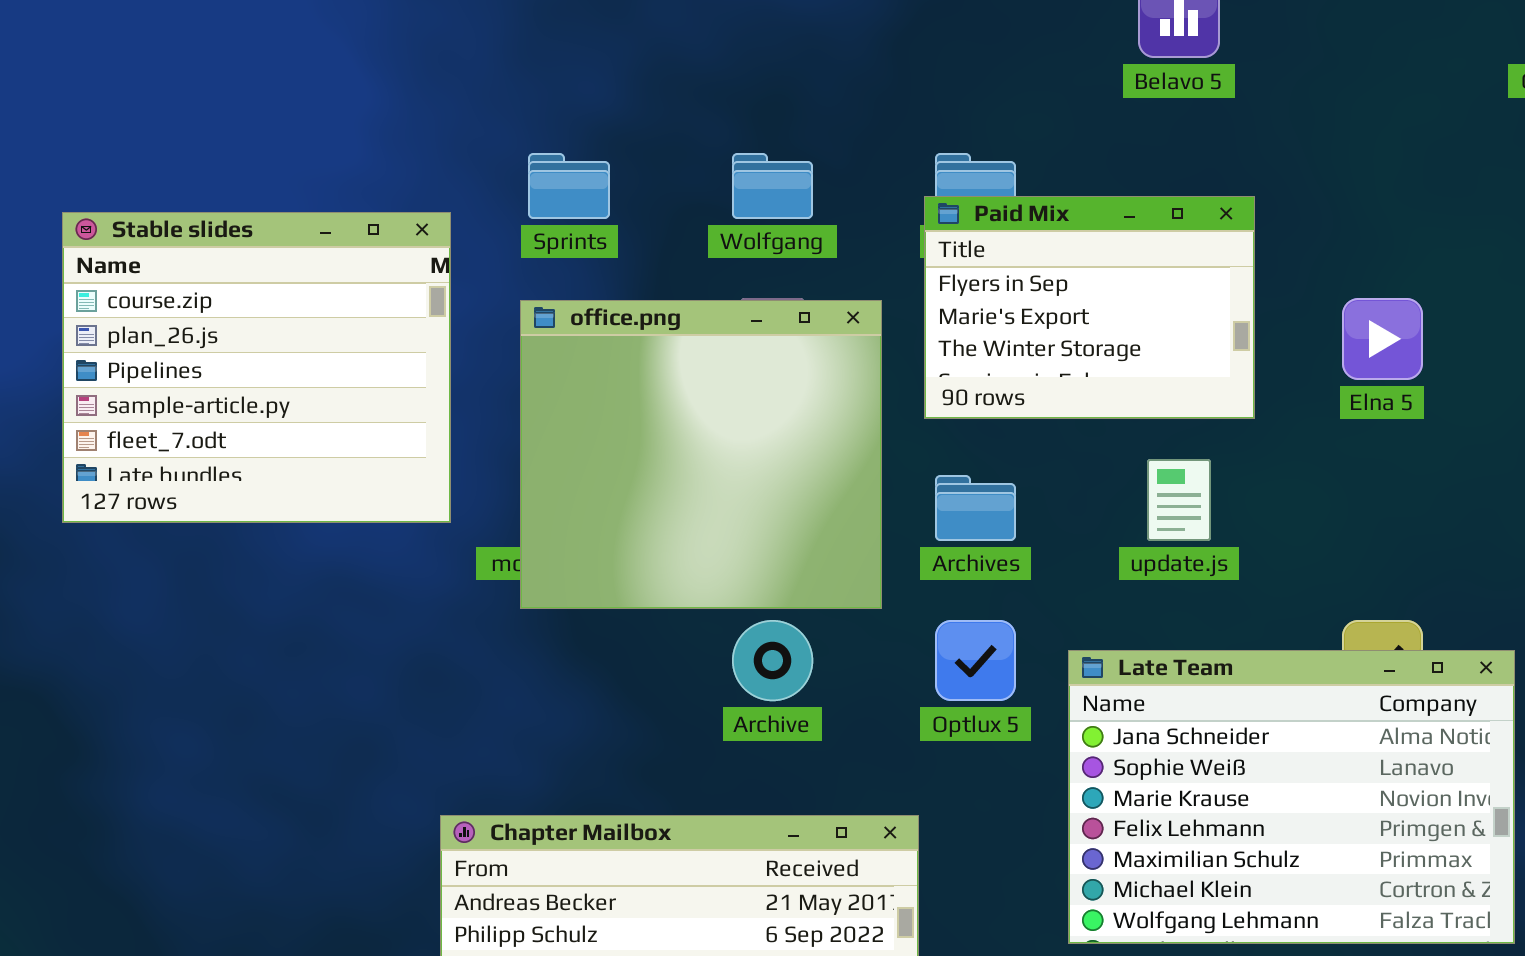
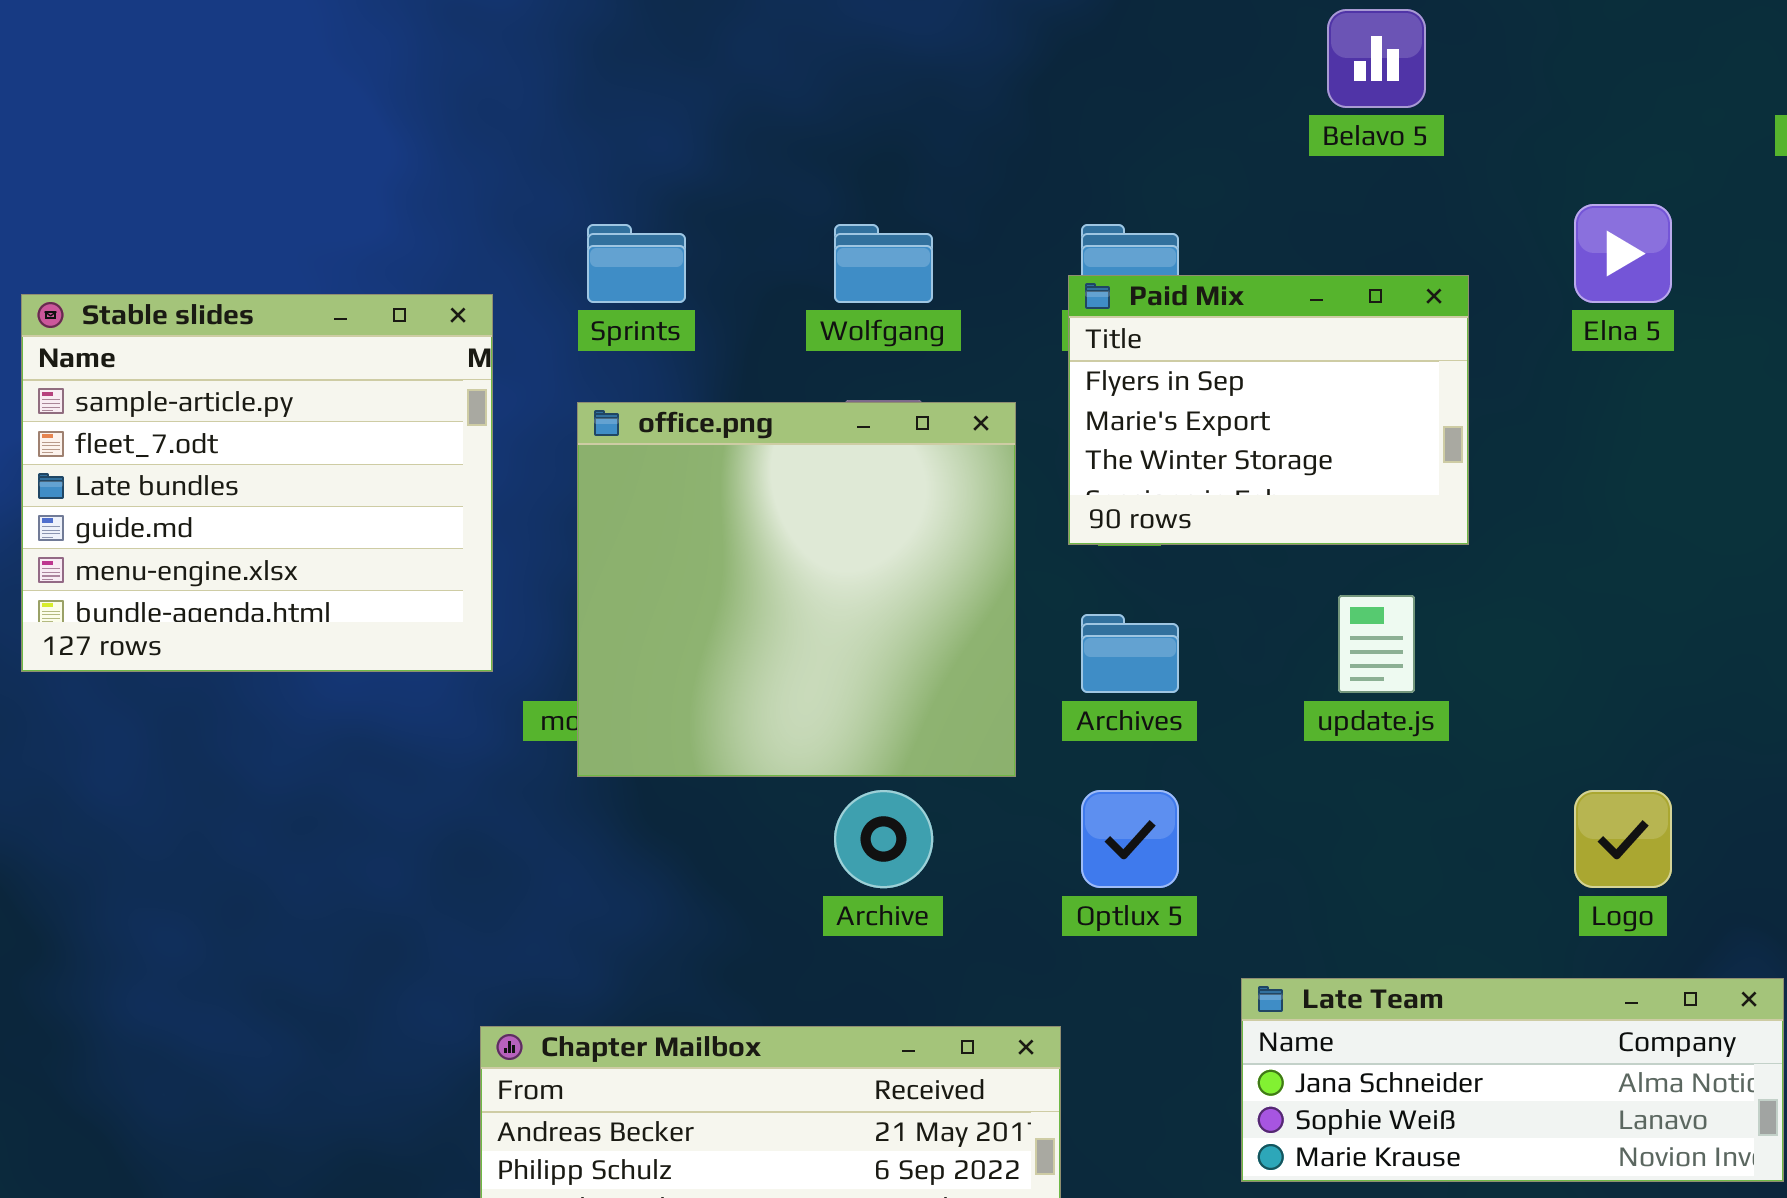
Stable slides: [62,212,451,523] -> [21,294,493,672], scrolled down 3 rows
Elna 5: [1342,298,1423,380] -> [1574,204,1672,303], moved
Late Team: [1068,650,1515,944] -> [1241,978,1784,1182], resized

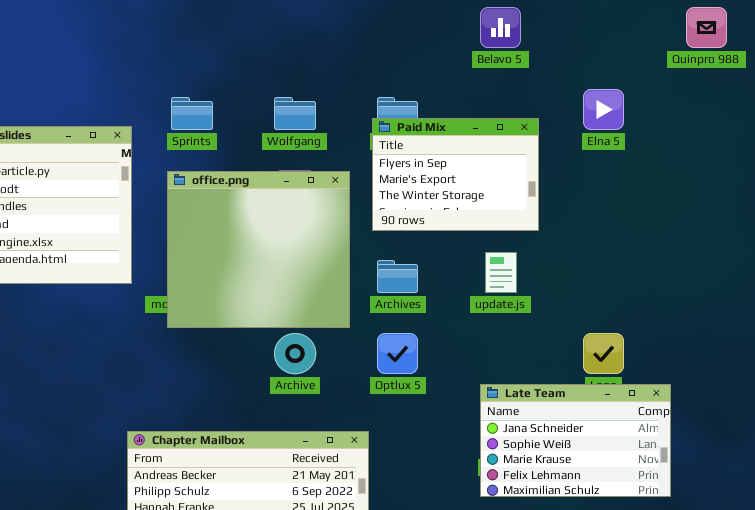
Late Team: [1241,978,1784,1182] -> [480,384,671,497], resized

